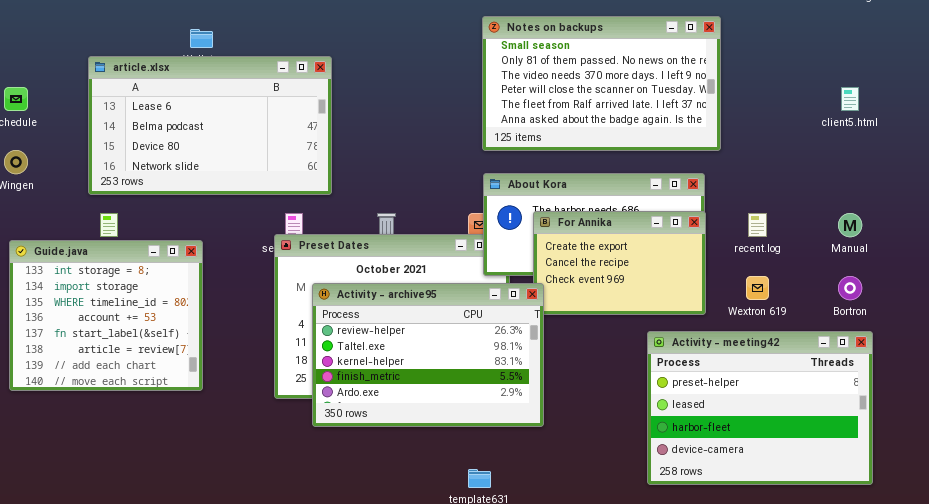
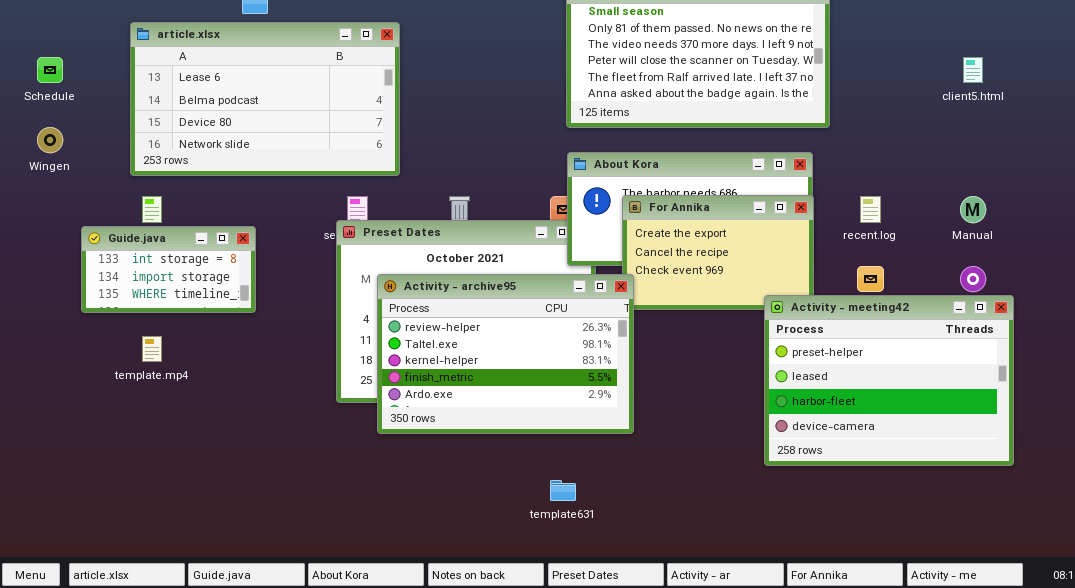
Guide.java: [9,240,203,391] -> [81,226,256,313], resized
Activity - meeting42: [647,331,873,485] -> [764,295,1014,466], moved

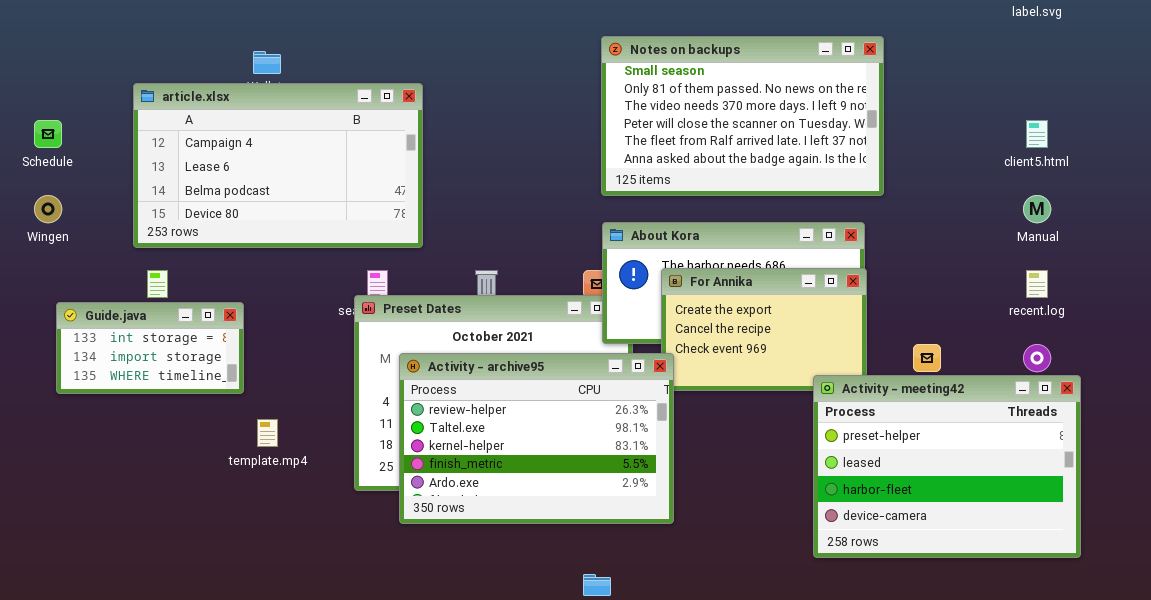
article.xlsx: [130,22,400,176] -> [133,83,423,248], scrolled up 1 row
recent.log: [860,196,881,223] -> [1026,270,1048,298], moved
Manual: [960,196,986,223] -> [1023,195,1051,223], moved
Guide.java: [81,226,256,313] -> [56,302,244,394], moved
template.mp4: [142,336,162,362] -> [257,419,278,447], moved

